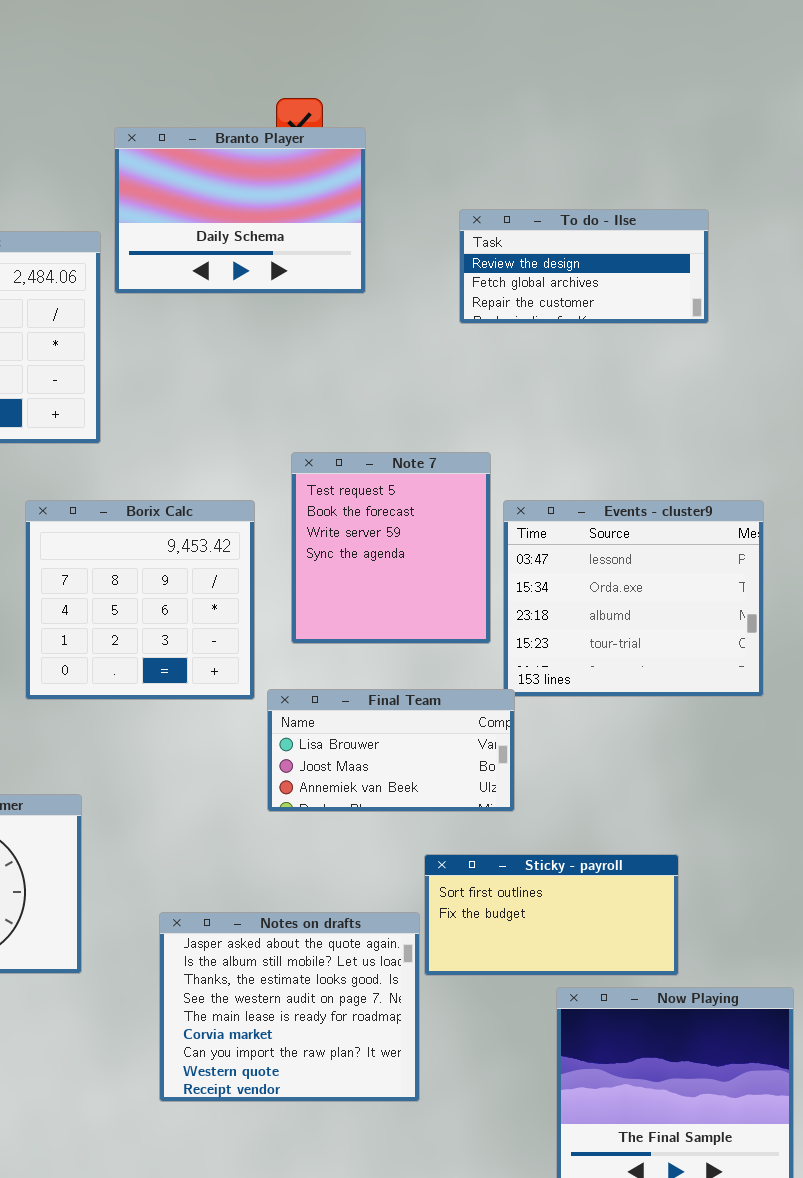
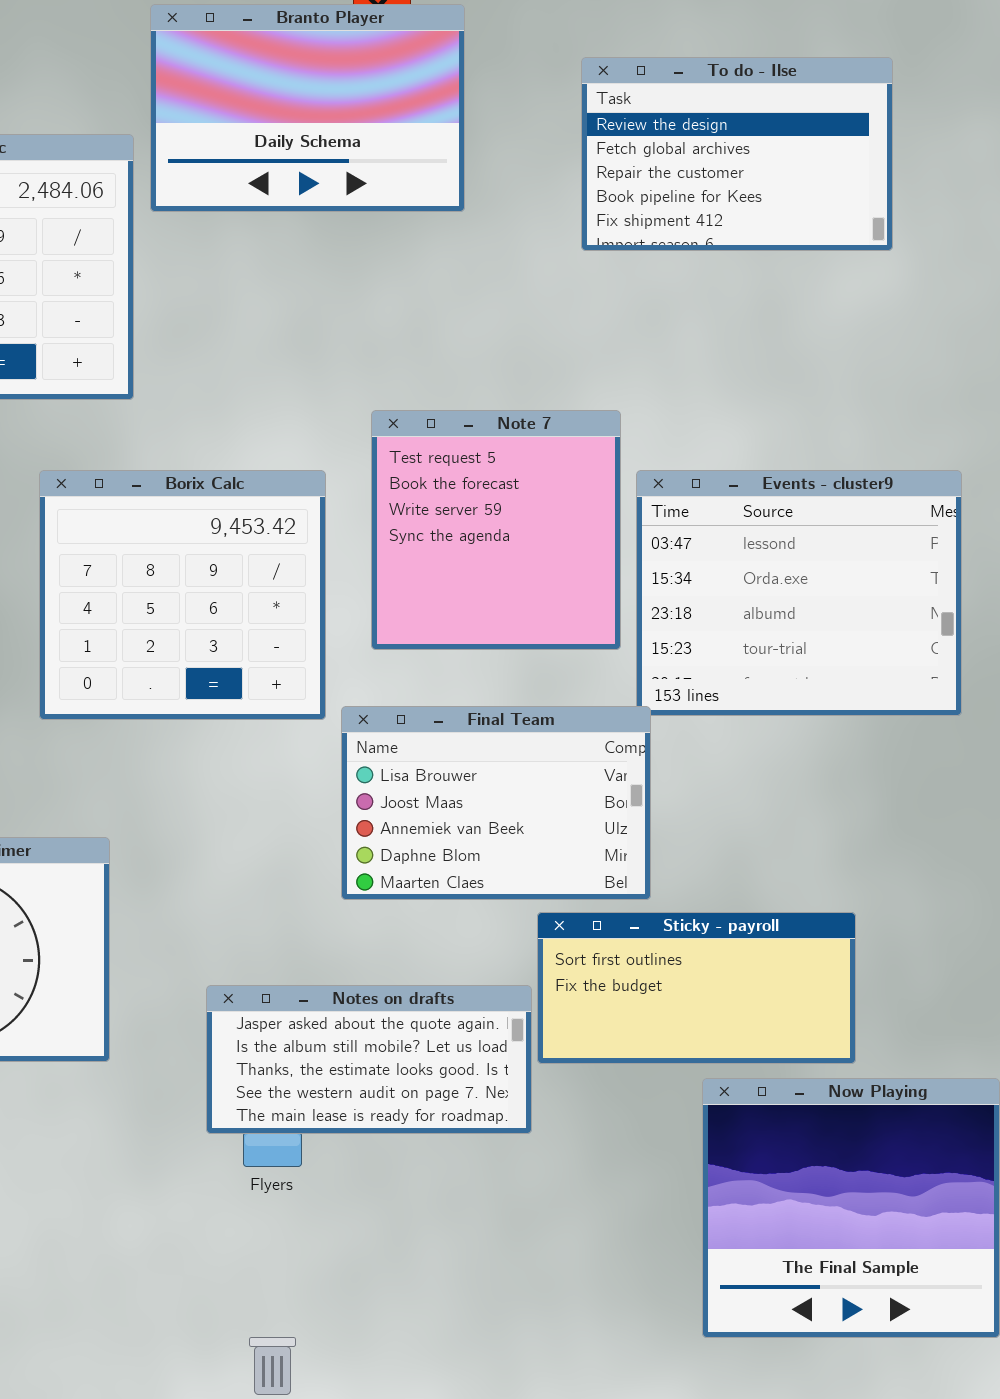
To do - Ilse: [459,209,709,324] -> [581,57,893,251], resized
Final Team: [267,689,515,812] -> [341,706,651,900], resized
Notes on drafts: [159,912,420,1102] -> [206,985,532,1134], resized

